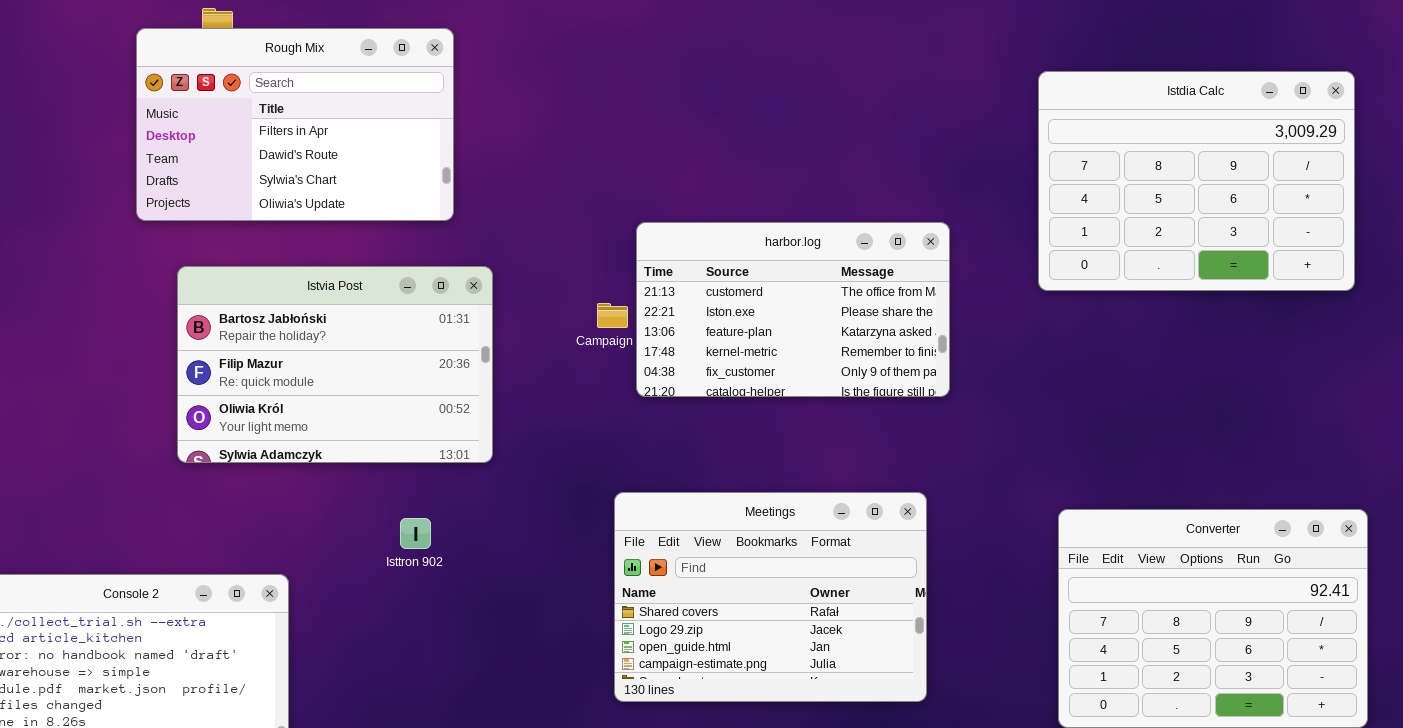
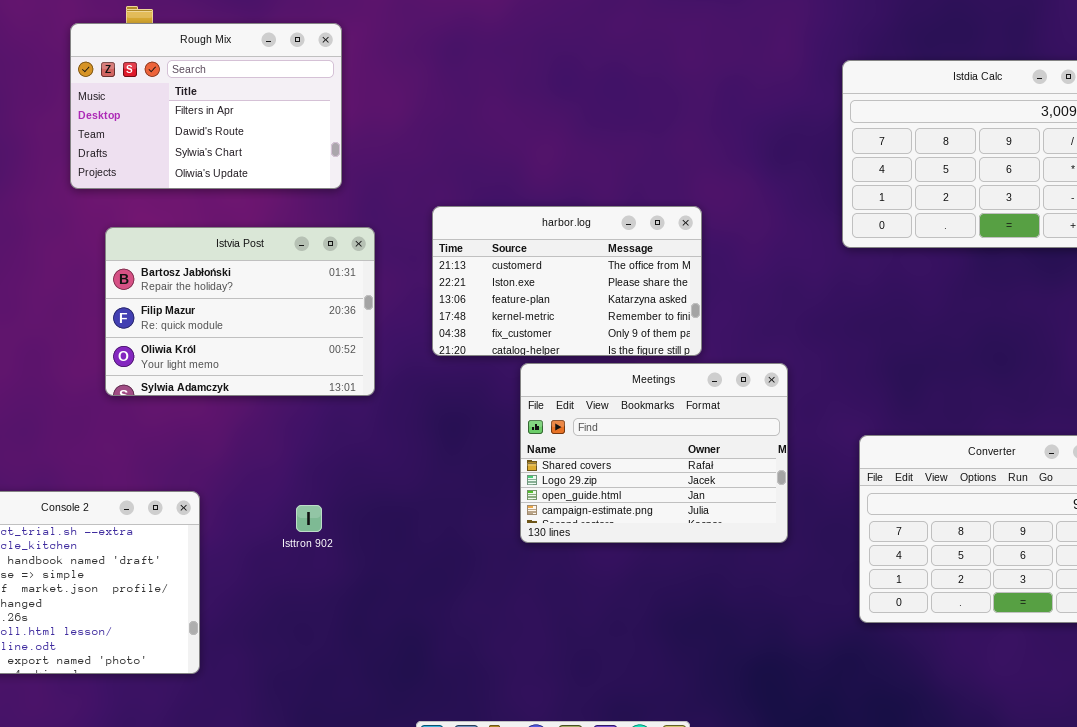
harbor.log: [636,222,950,397] -> [432,206,702,356], moved
Meetings: [614,492,927,702] -> [520,363,788,543], moved
Isttron 902: [400,518,431,549] -> [296,505,322,532], moved

